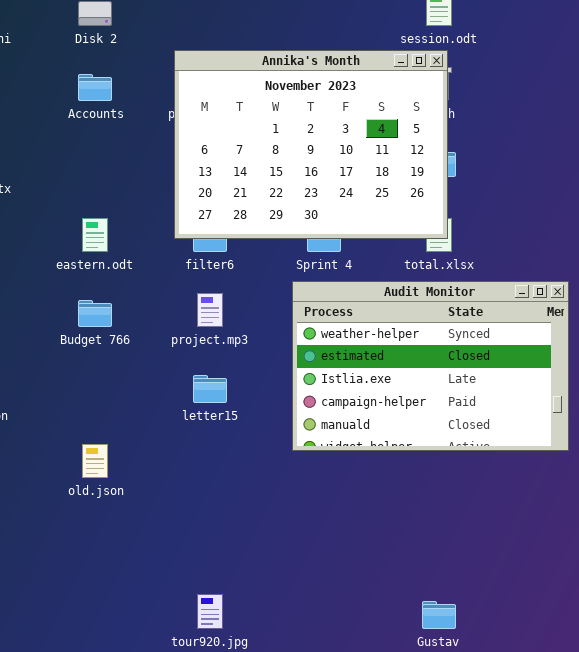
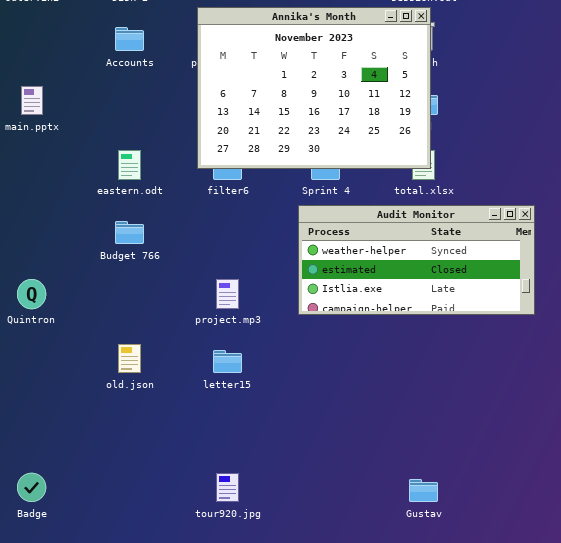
Audit Monitor: [292,281,569,451] -> [298,205,535,315], resized
project.mp3: [197,293,223,327] -> [216,279,239,309], moved
letter15: [193,375,227,403] -> [213,350,242,373], moved

